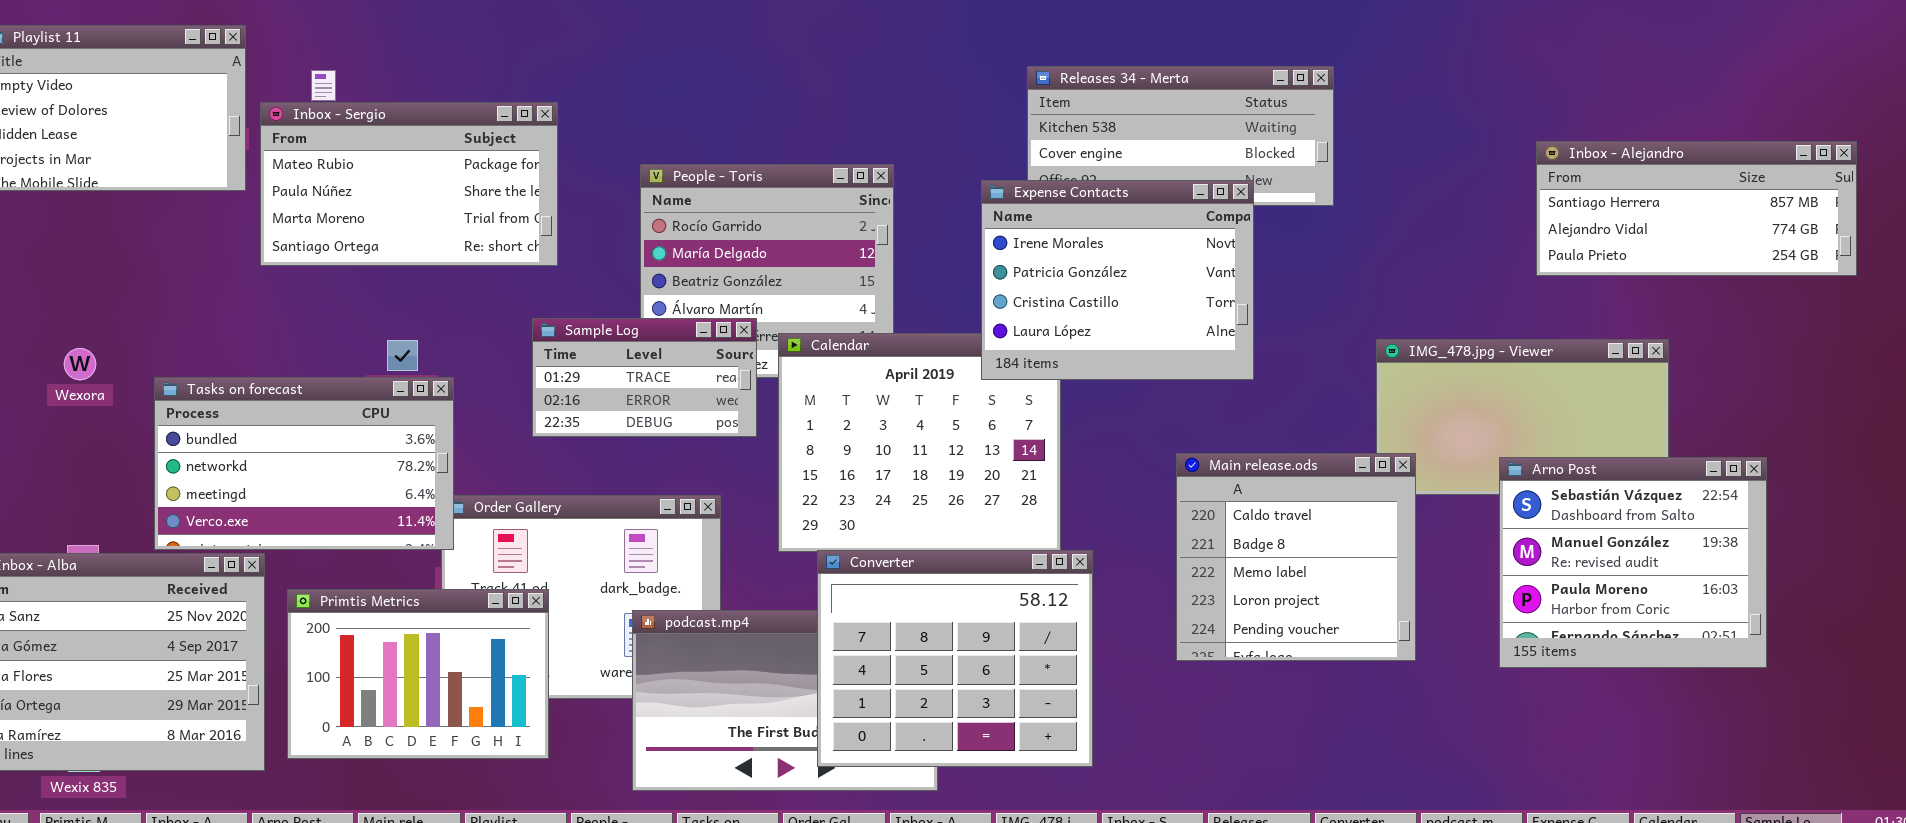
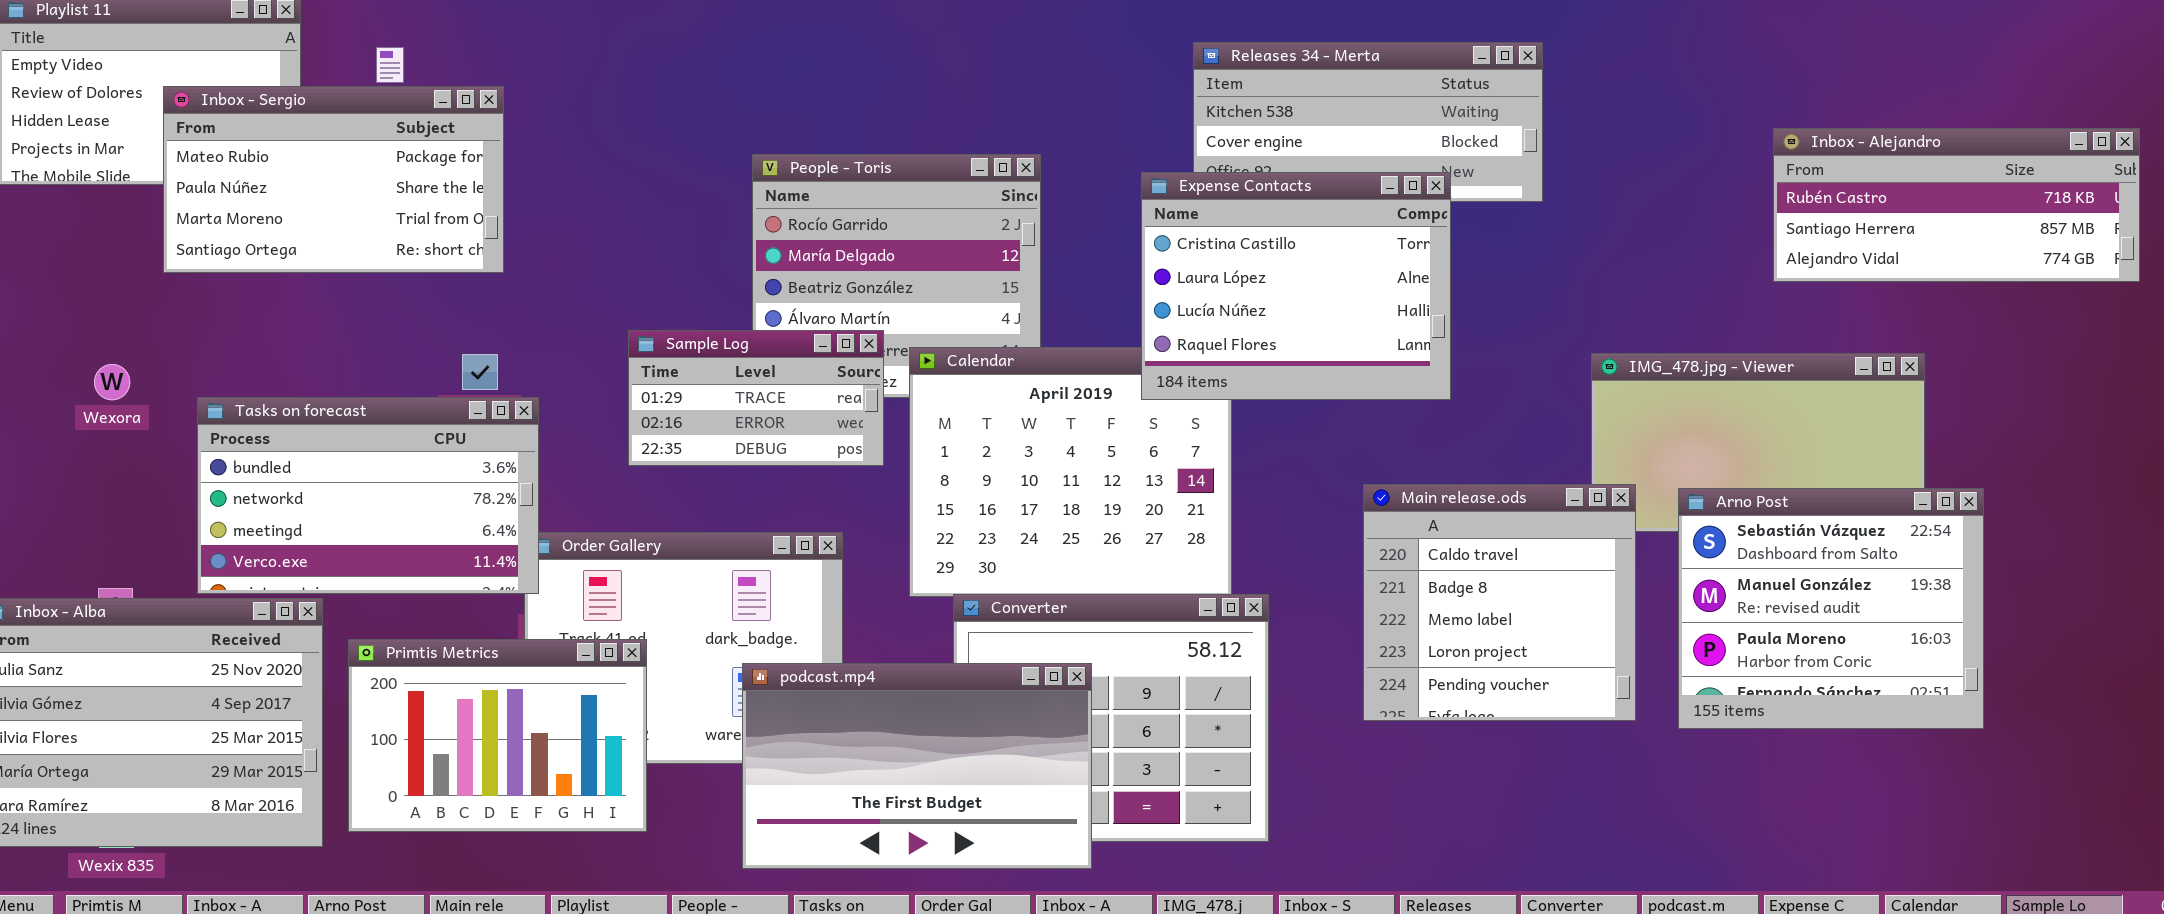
Inbox - Sergio: [260,102,558,266] -> [163,86,504,273], moved
Inbox - Alejandro: [1536,141,1857,276] -> [1773,128,2140,282], scrolled up 1 row
Expense Contacts: [981,180,1254,380] -> [1141,172,1451,400], scrolled down 2 rows
Arno Post: [1499,457,1767,668] -> [1678,488,1984,729], moved
podcast.mp4: [632,610,938,791] -> [742,663,1092,869], raised

